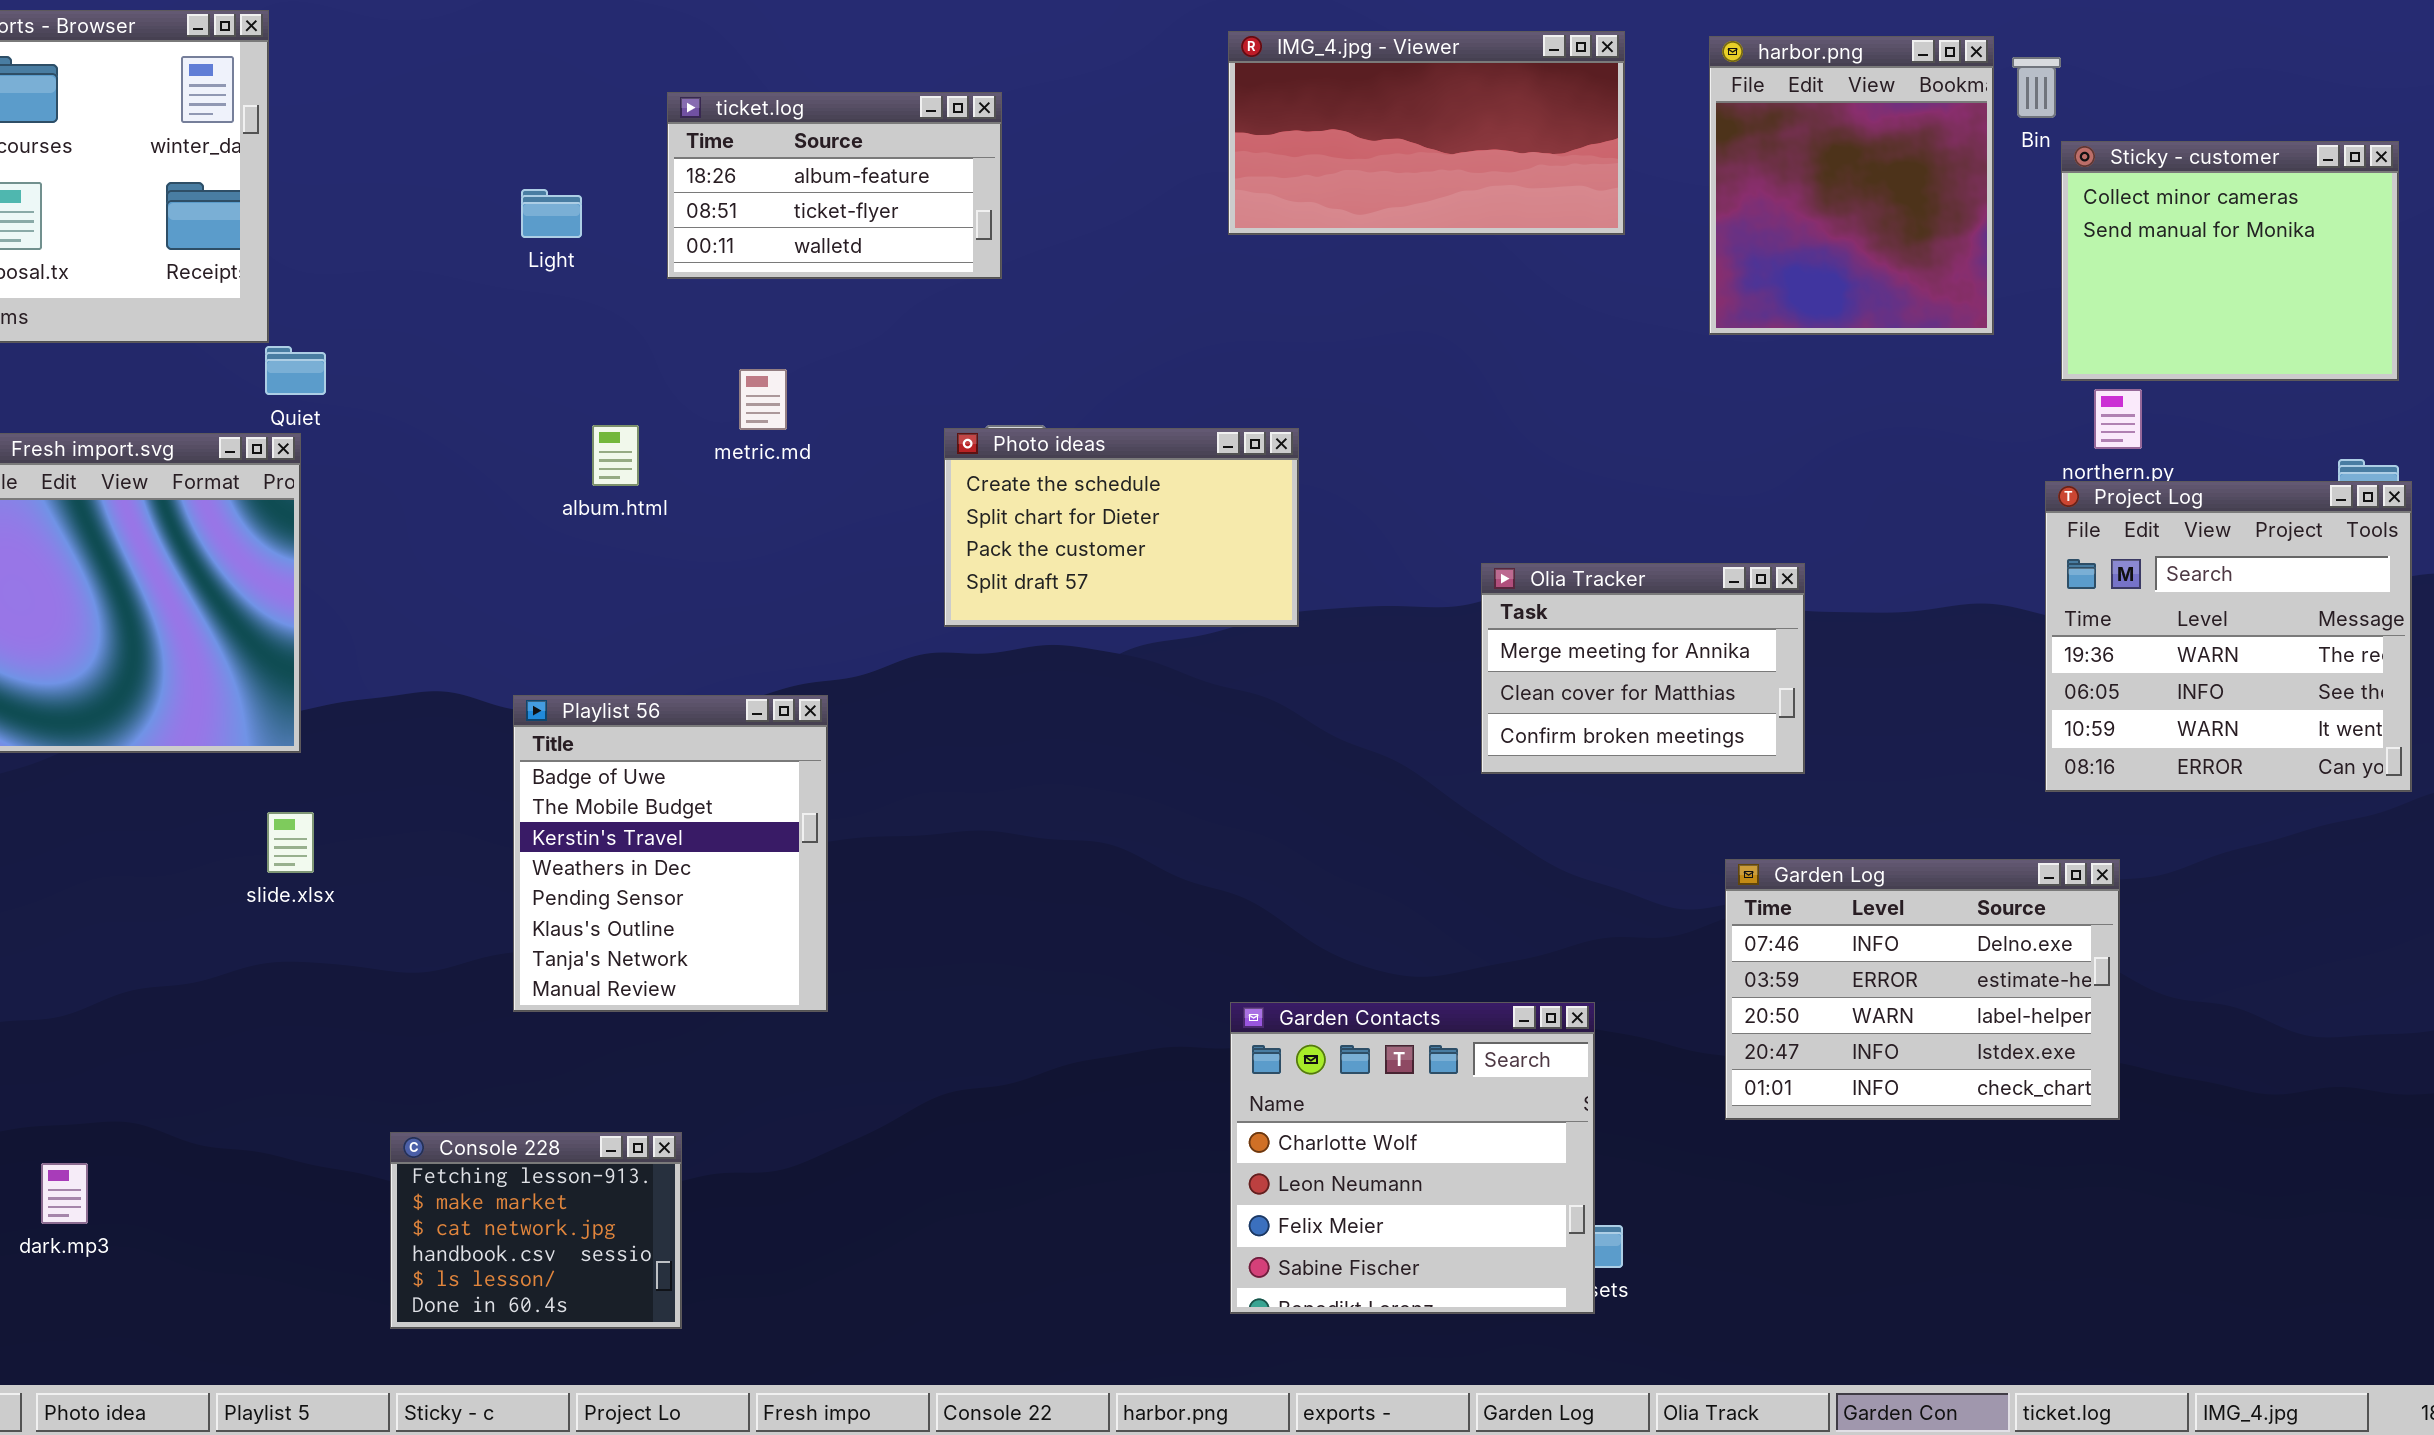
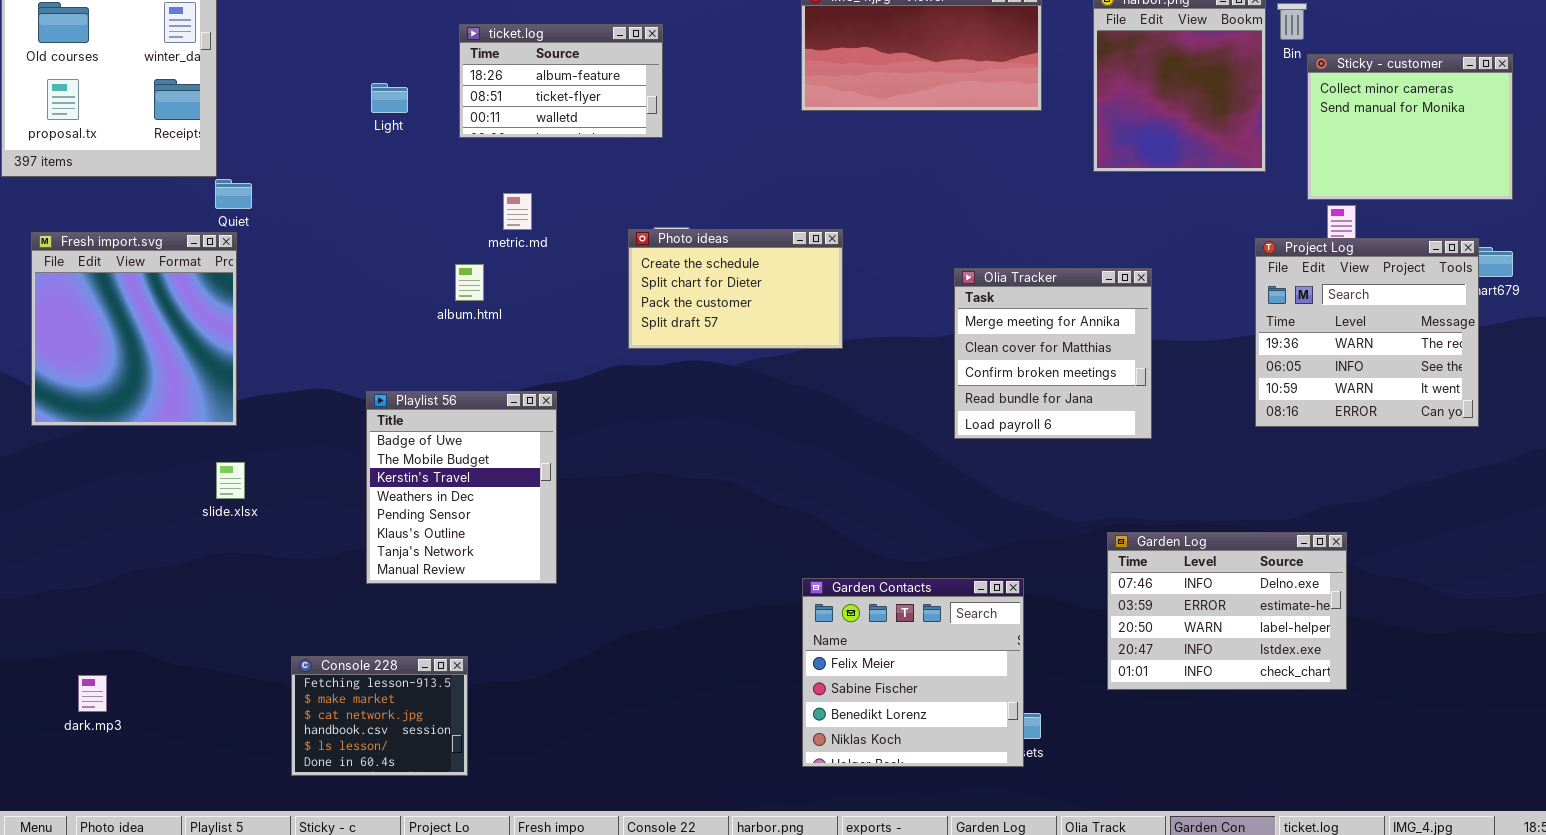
album.html: [592,425,639,486] -> [455,264,484,301], moved
Project Log: [2045,481,2412,792] -> [1255,238,1479,427], moved
Olia Tracker: [1481,563,1805,774] -> [954,268,1152,439], resized
Garden Log: [1725,859,2120,1120] -> [1107,532,1347,690], moved
Garden Contacts: [1230,1002,1595,1314] -> [802,578,1024,767], scrolled down 2 rows

